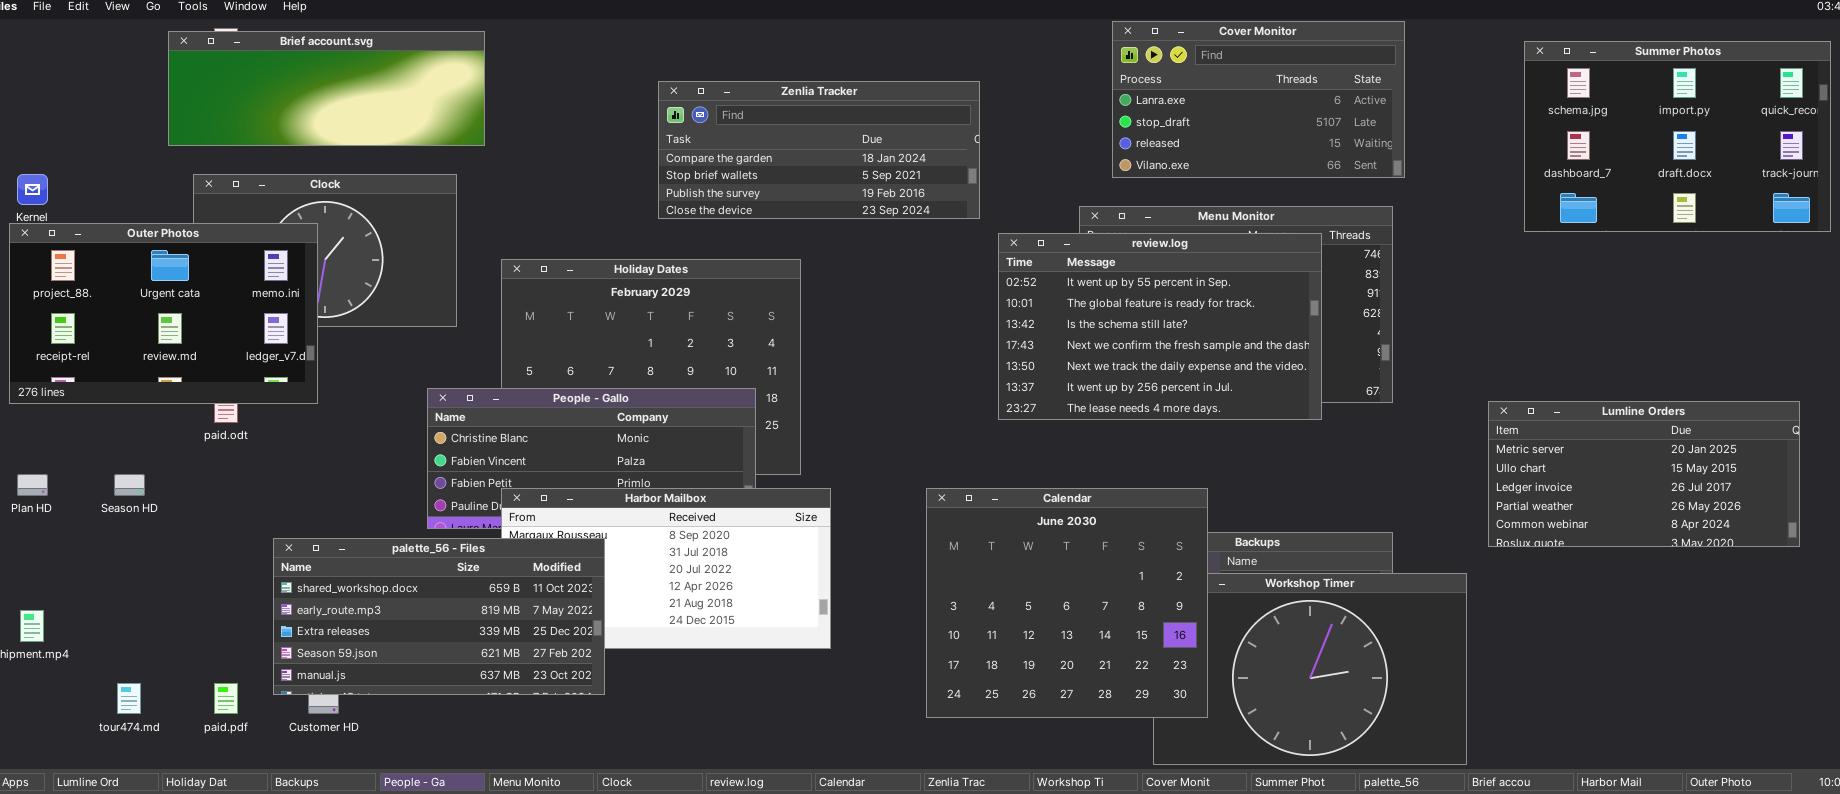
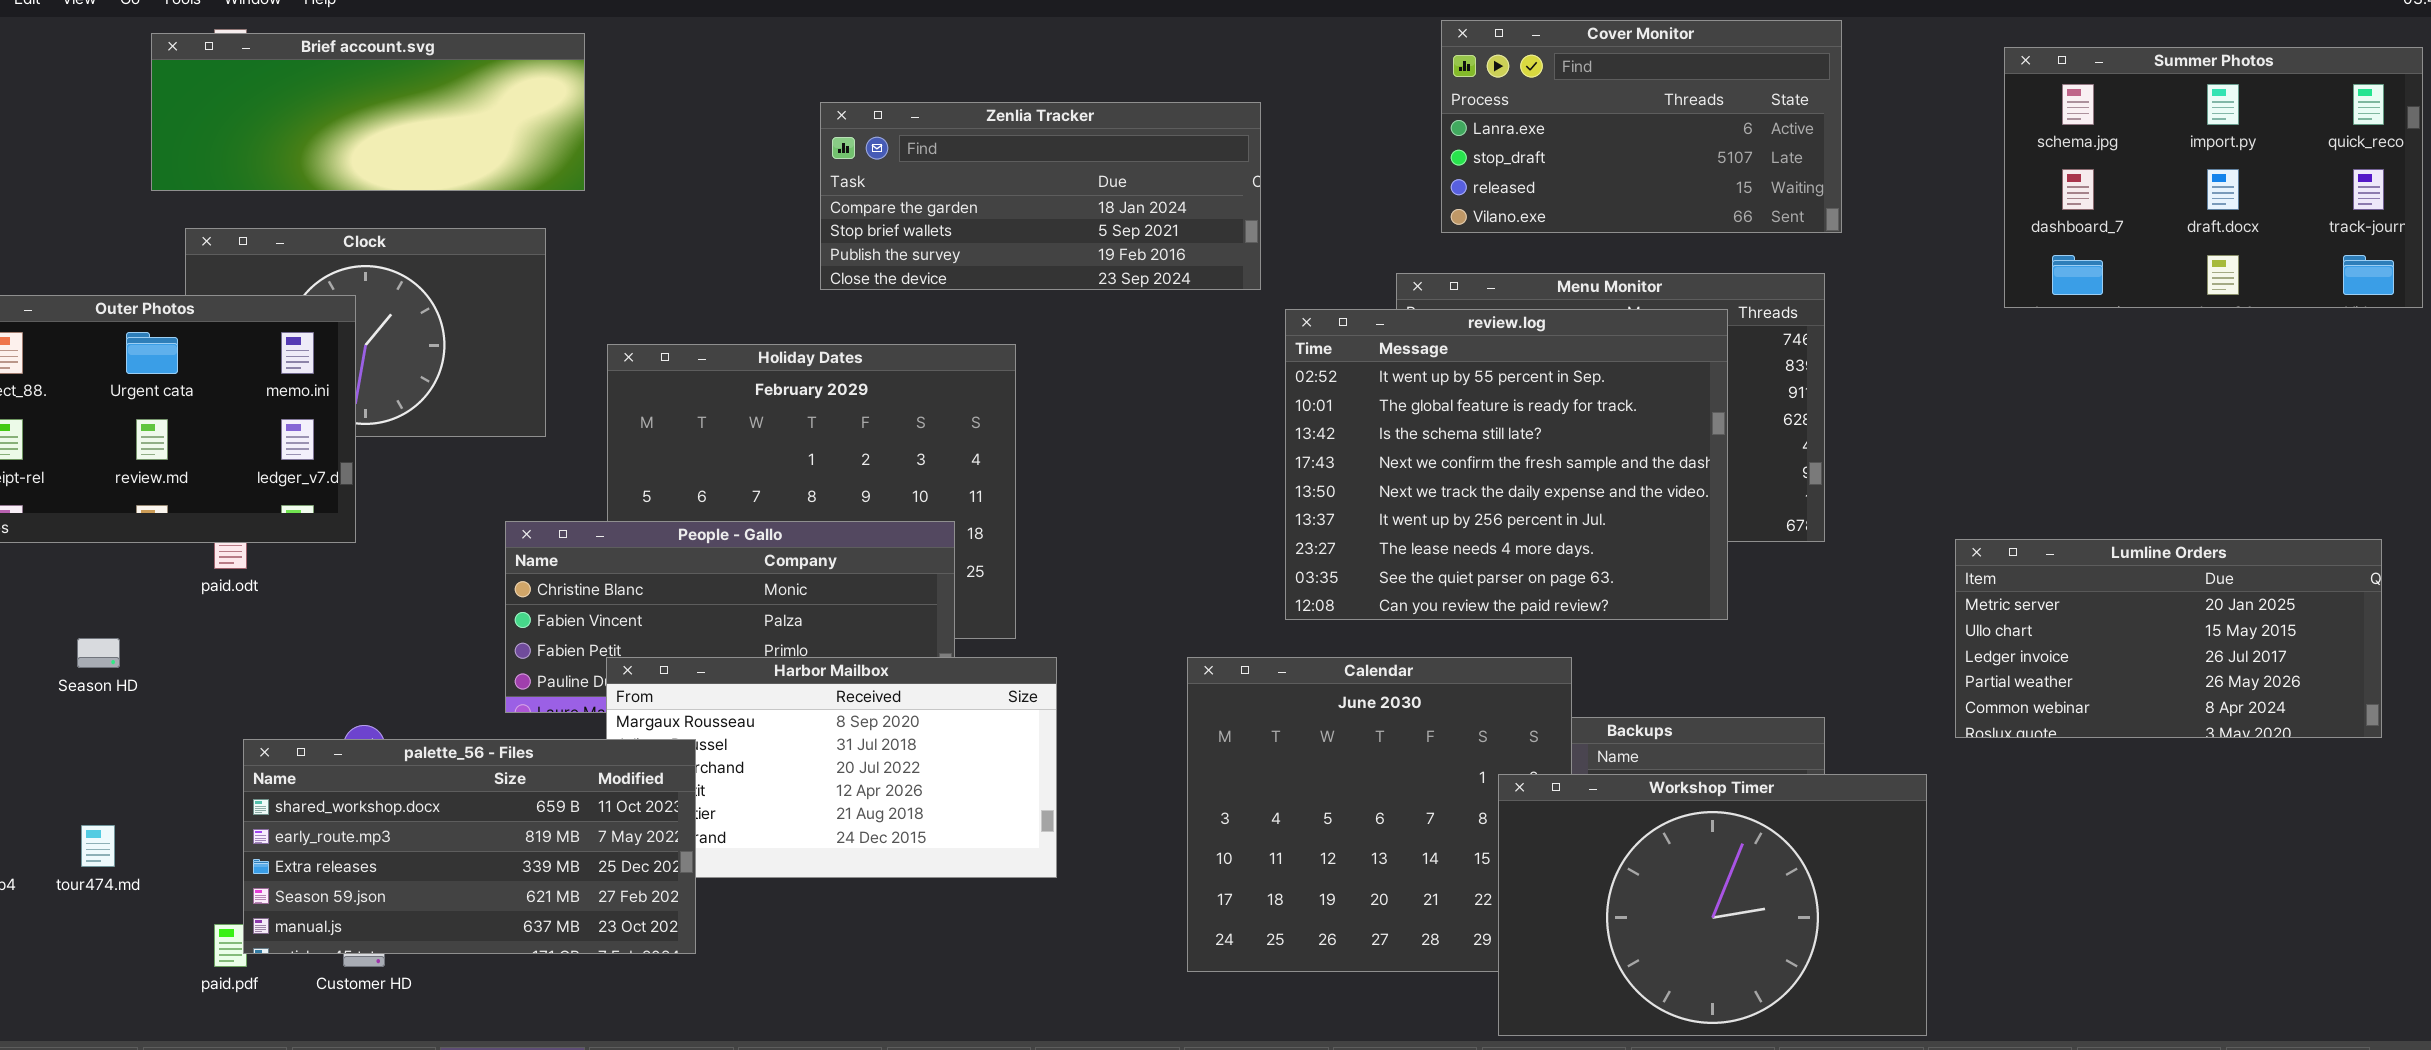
review.log: [998,233,1322,420] -> [1285,309,1728,620], resized
palette_56 - Files: [273,538,605,695] -> [243,739,696,954], moved
Workshop Timer: [1153,573,1467,765] -> [1498,774,1927,1036], raised
tour474.md: [117,683,141,714] -> [81,825,115,867], moved

